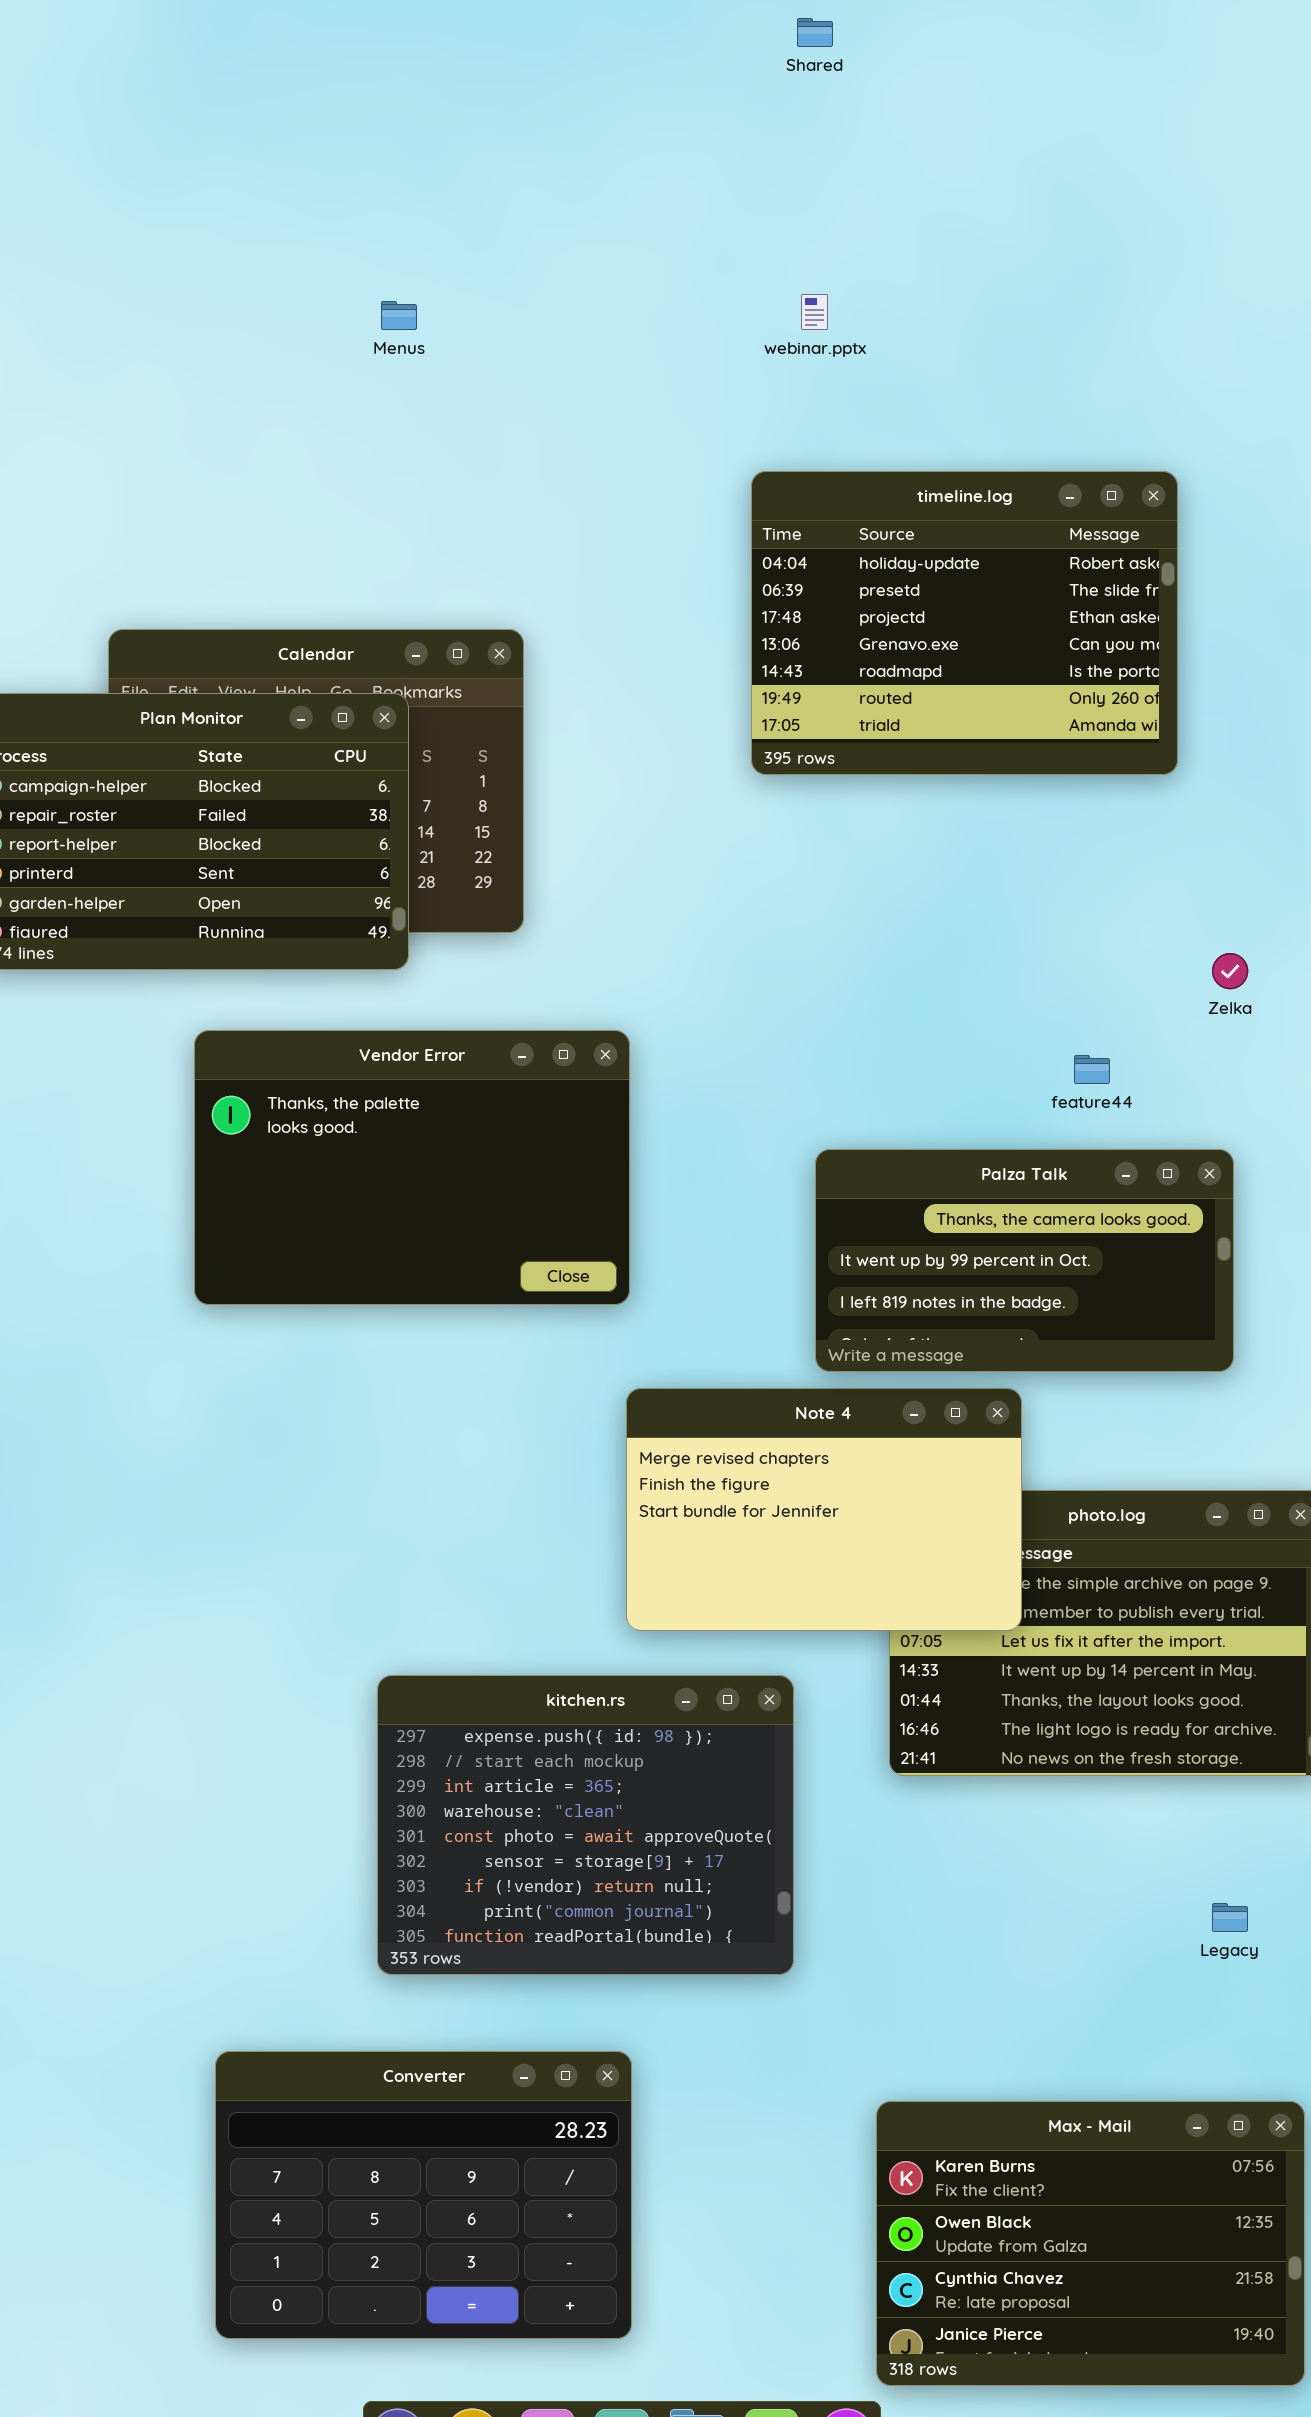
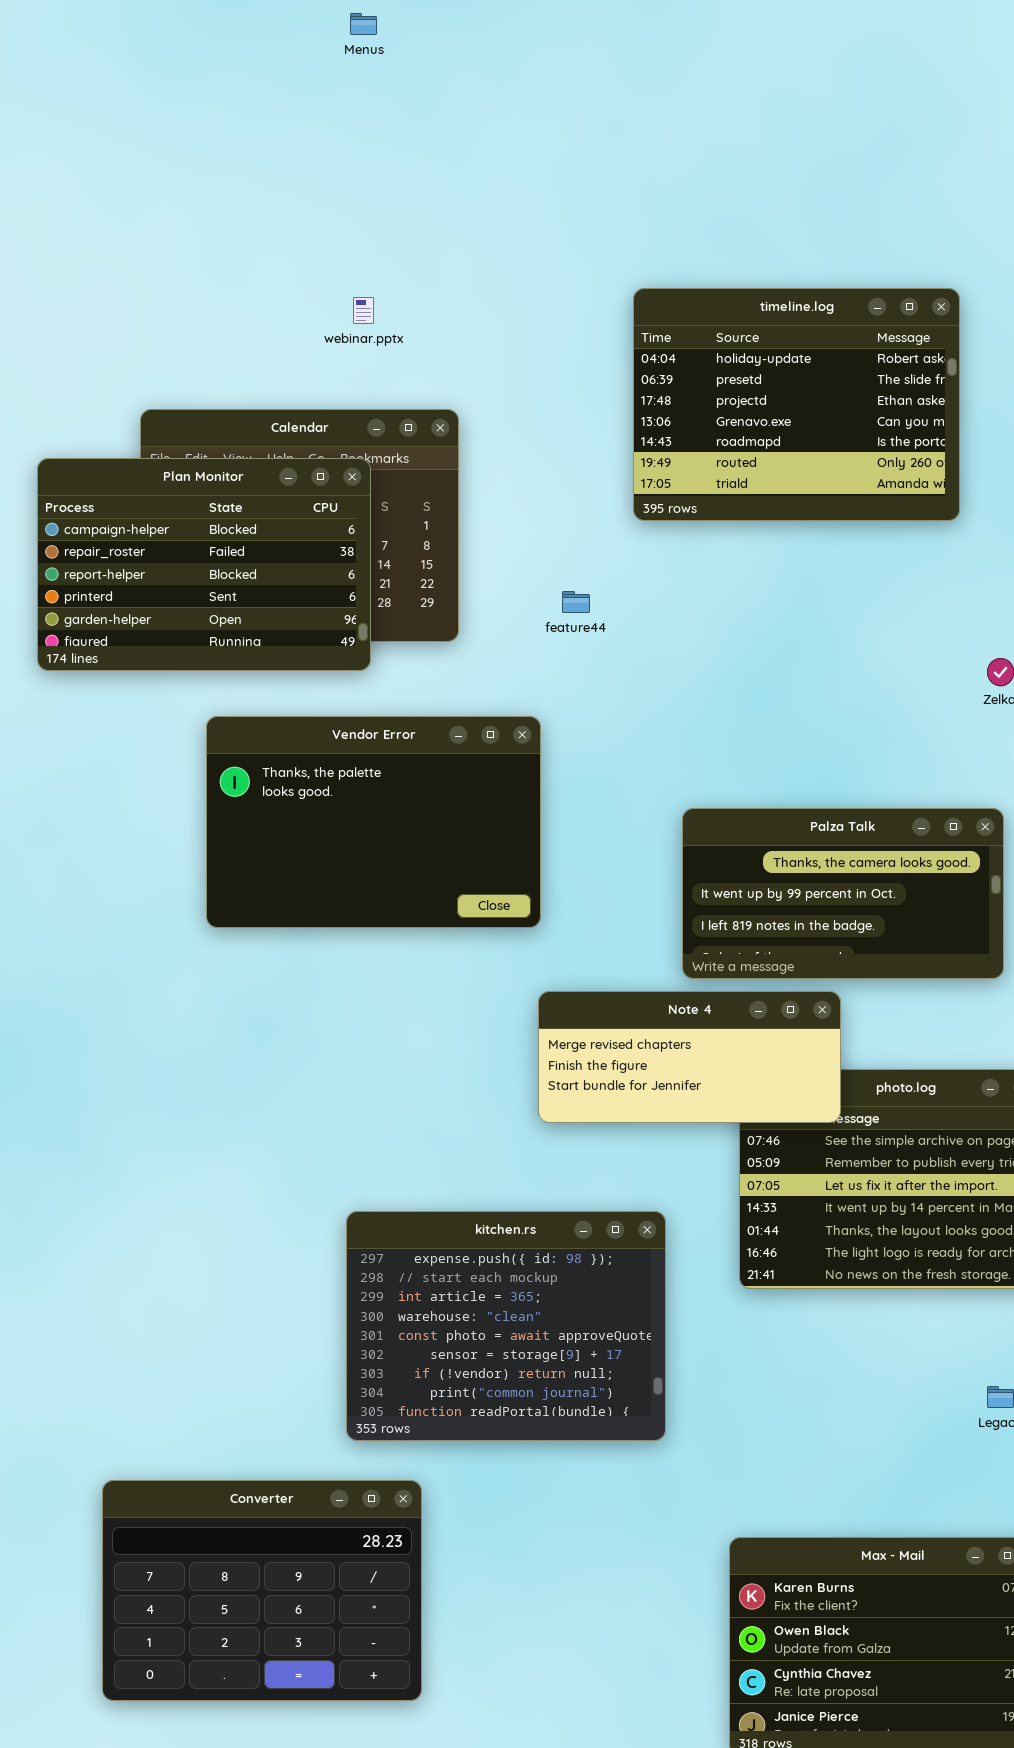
webinar.pptx: [801,294,828,330] -> [353,297,374,324], moved
Menus: [381,301,417,330] -> [350,13,377,35], moved
feature44: [1074,1055,1110,1084] -> [562,591,590,613], moved
Note 4: [626,1388,1022,1631] -> [538,991,841,1123], resized
Converter: [215,2051,632,2339] -> [102,1480,422,1701], moved

